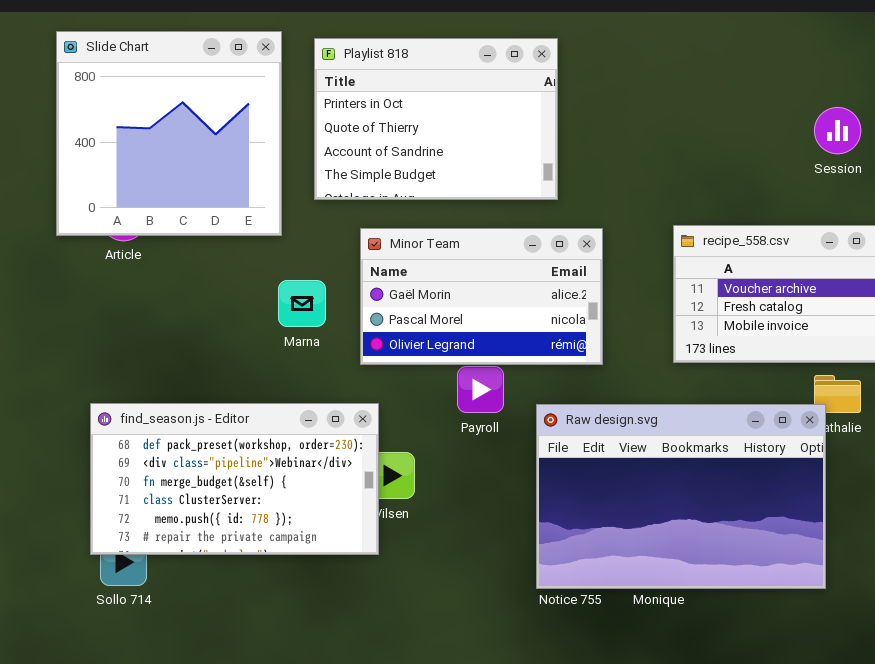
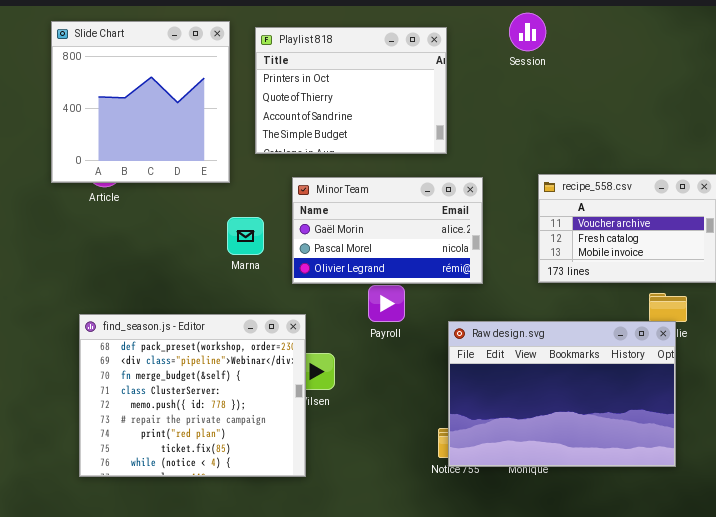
Session: [814,107,861,154] -> [509,13,546,51], moved
find_season.js - Editor: [90,403,379,555] -> [79,314,306,477], resized
Raw design.svg: [536,404,826,589] -> [448,321,676,467], moved

